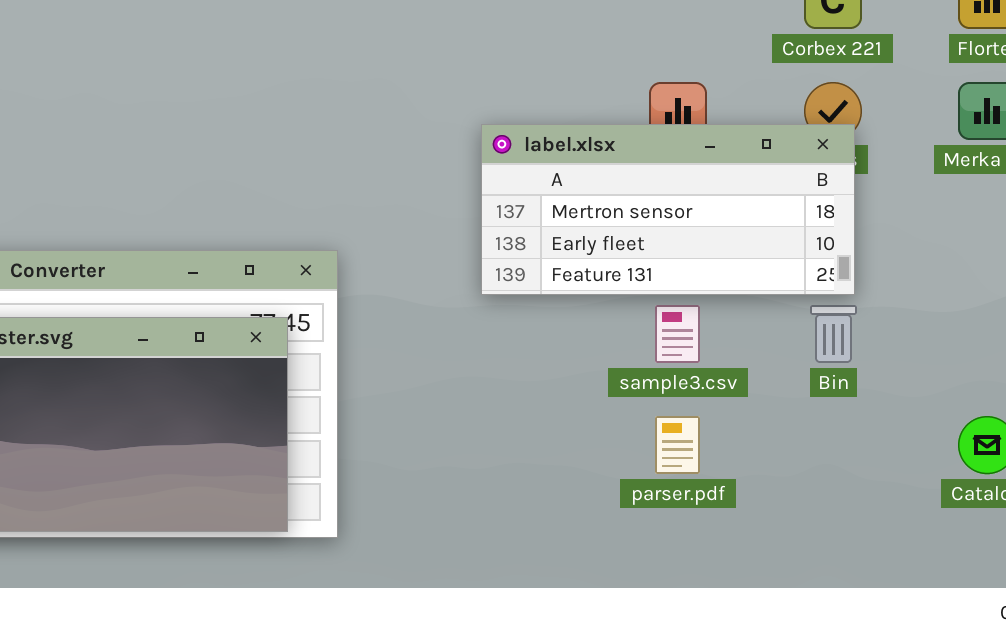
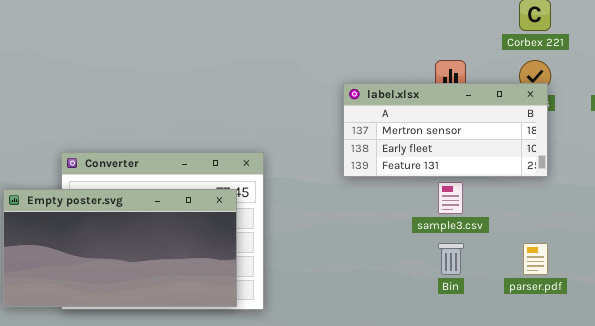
Bin: [810,305,857,363] -> [438,243,464,275], moved
parser.pdf: [655,416,700,474] -> [523,243,548,275], moved

